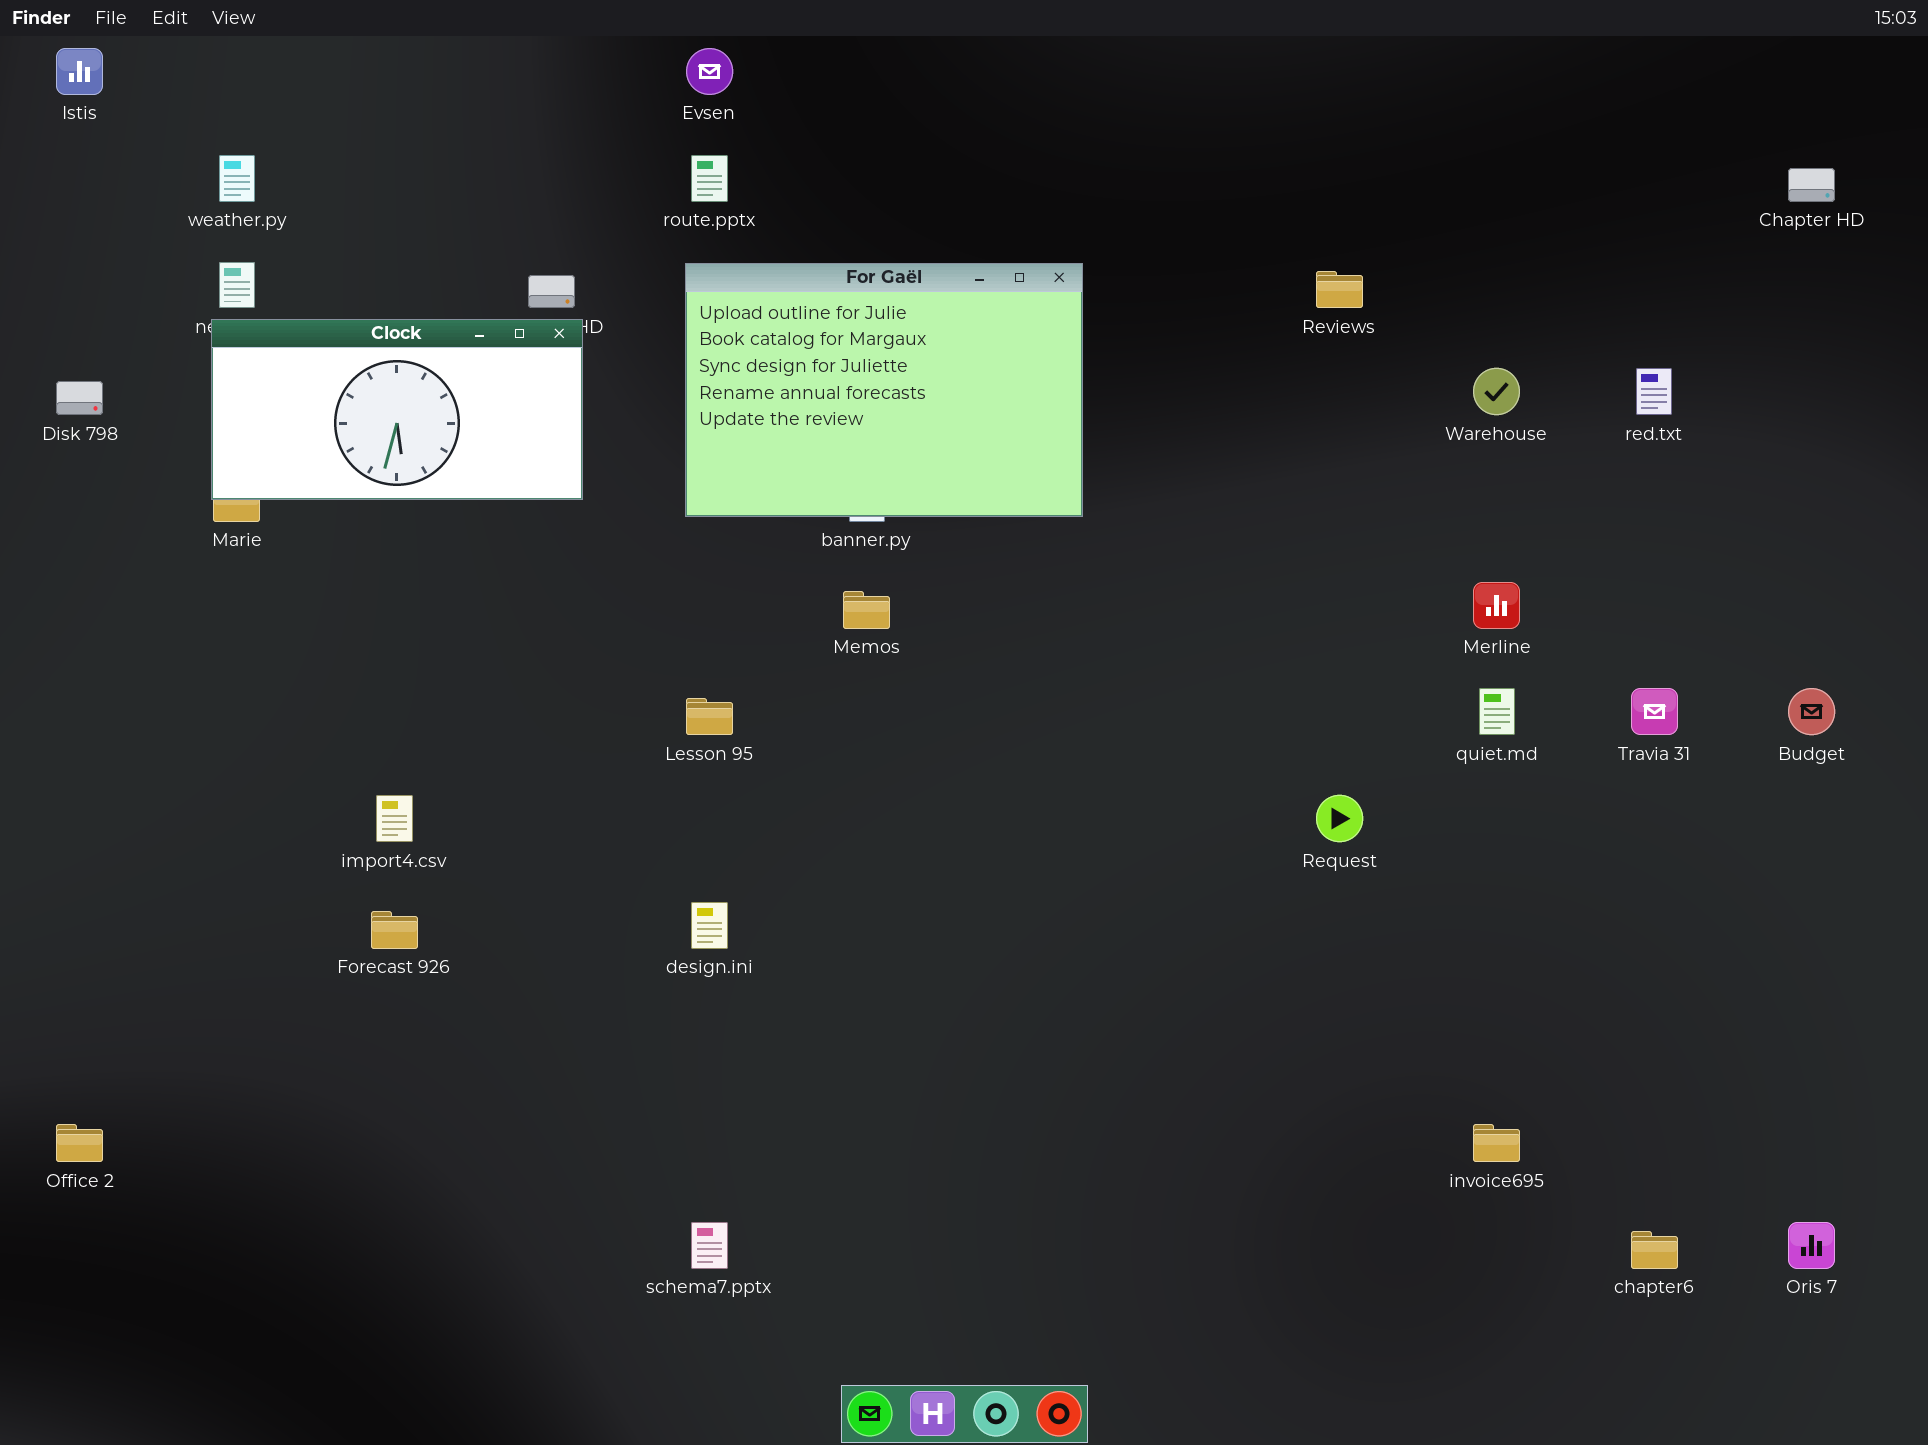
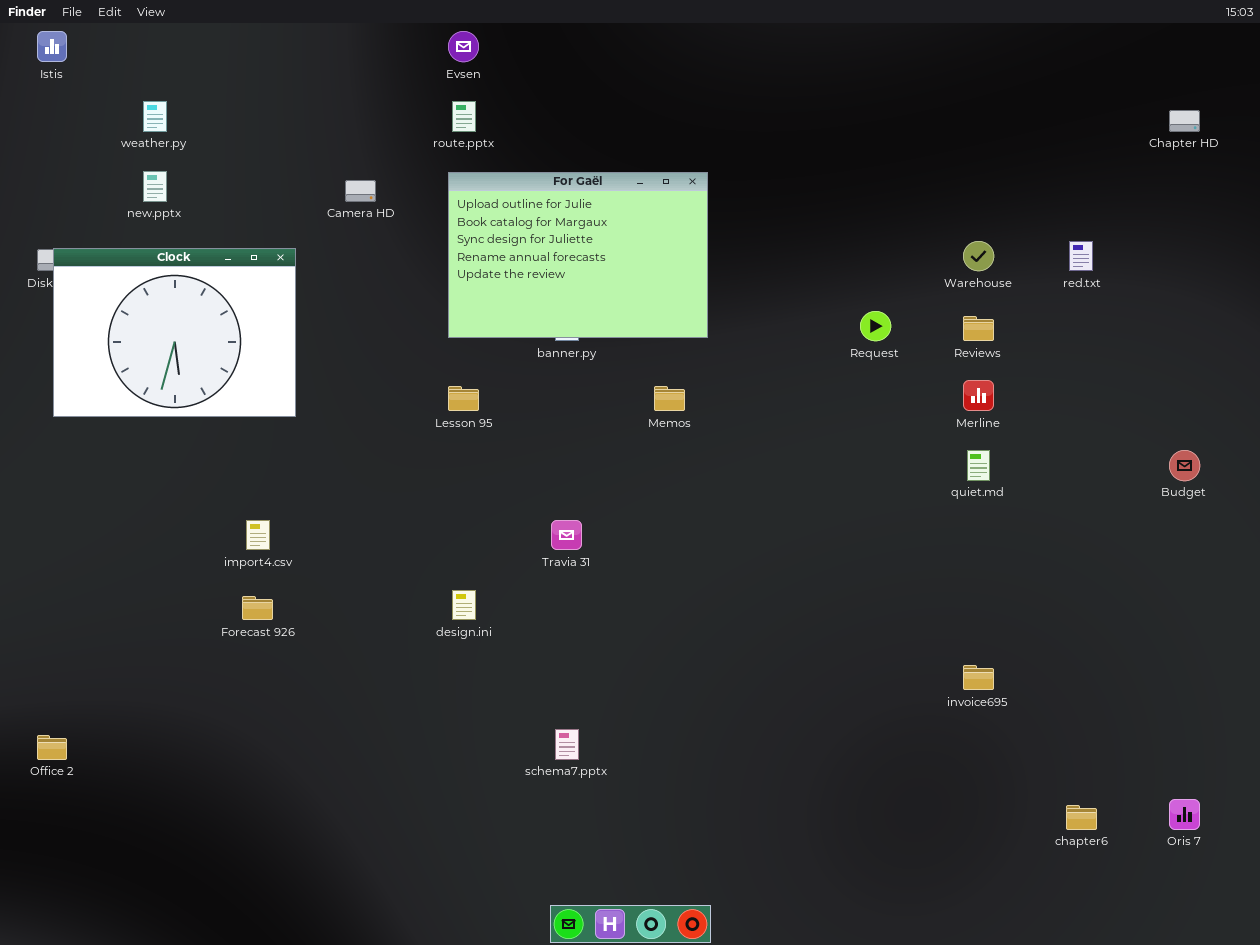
Reviews: [1316,271,1363,308] -> [963,316,994,341], moved
Clock: [211,319,583,500] -> [53,248,296,417], moved, resized
Memos: [843,591,890,629] -> [654,386,685,411], moved
Travia 31: [1631,688,1678,735] -> [551,520,582,550], moved
Lesson 95: [686,698,733,735] -> [448,386,479,411], moved
Request: [1316,795,1363,842] -> [860,311,891,341], moved
invoice695: [1473,1124,1520,1162] -> [963,665,994,690], moved
schema7.pptx: [691,1222,728,1269] -> [555,729,579,760], moved

